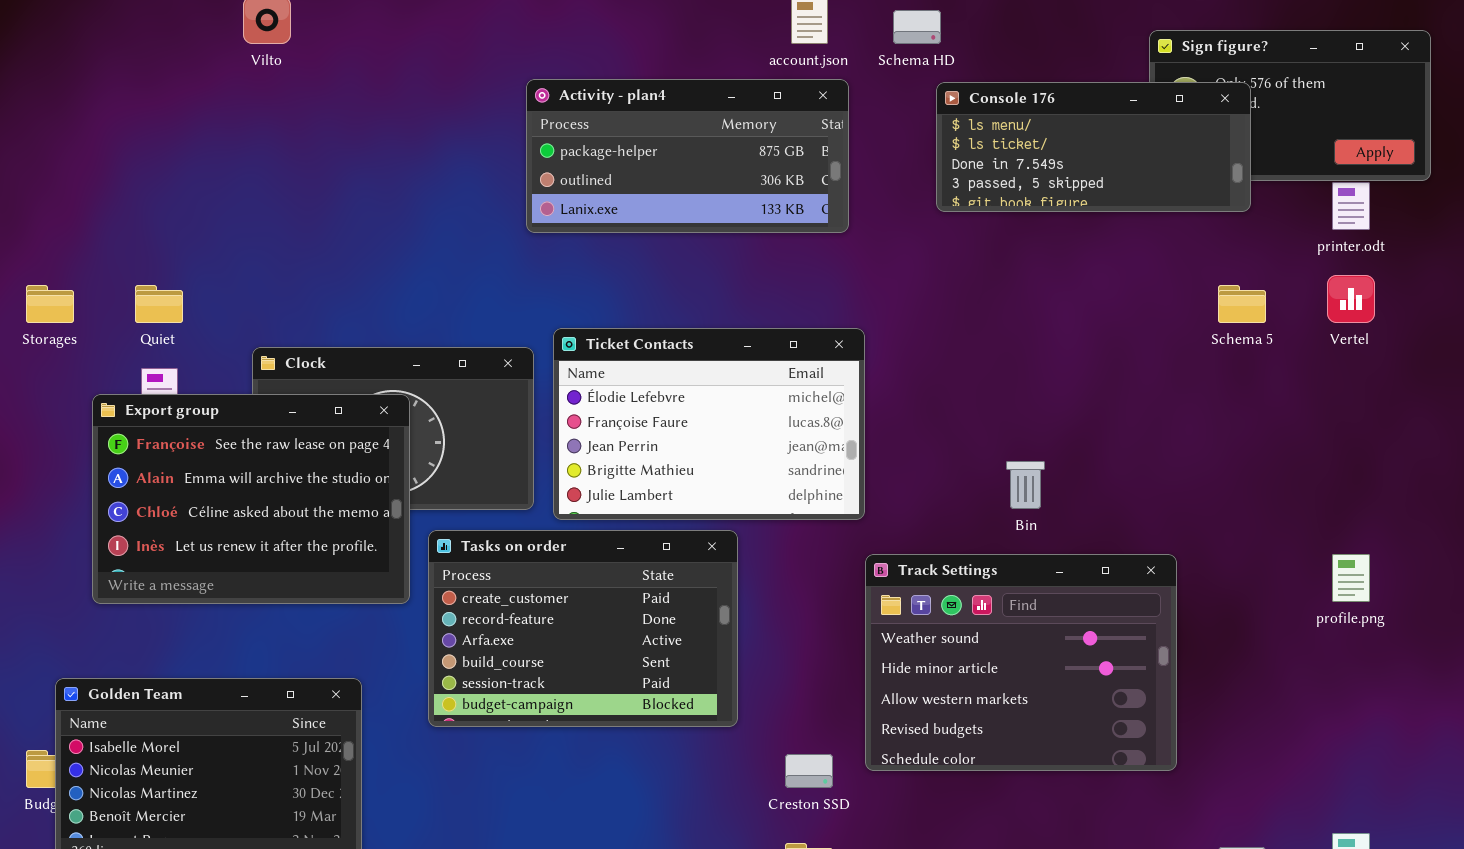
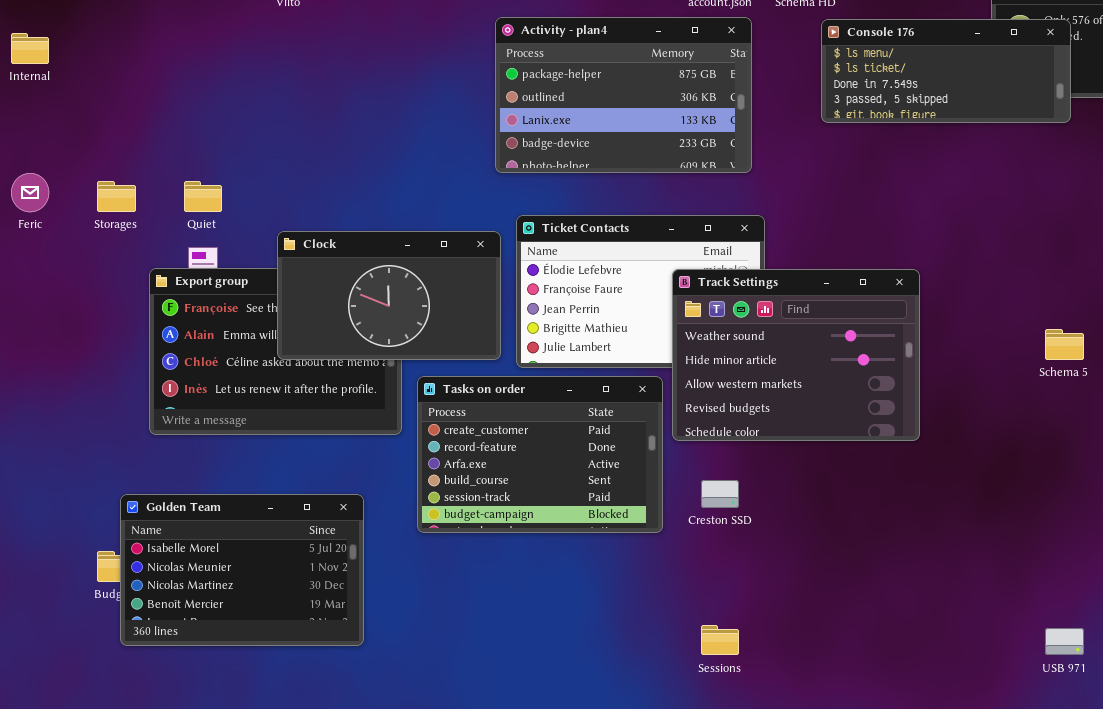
Activity - plan4: [526,79,849,233] -> [495,17,752,173], resized
Schema 5: [1218,285,1266,323] -> [1045,329,1084,360], moved
Clock: [252,347,534,510] -> [277,231,501,360], raised
Track Settings: [865,554,1177,771] -> [672,269,920,441], moved
Creston SSD: [785,754,833,788] -> [701,480,739,508], moved

